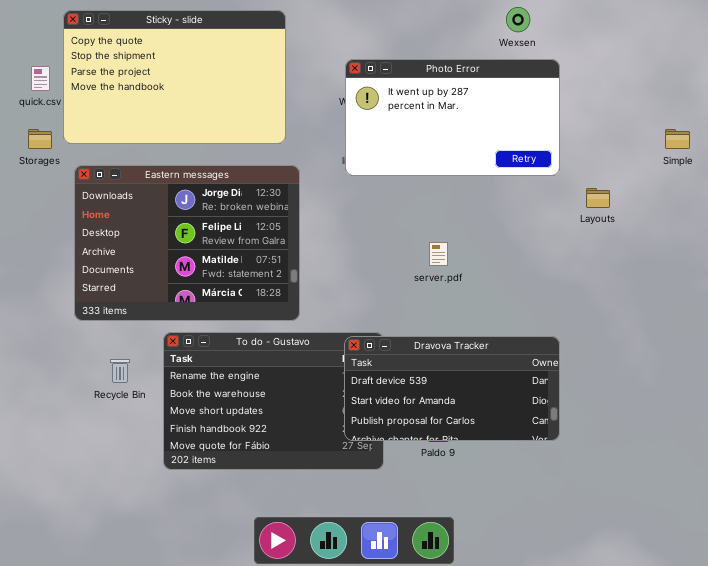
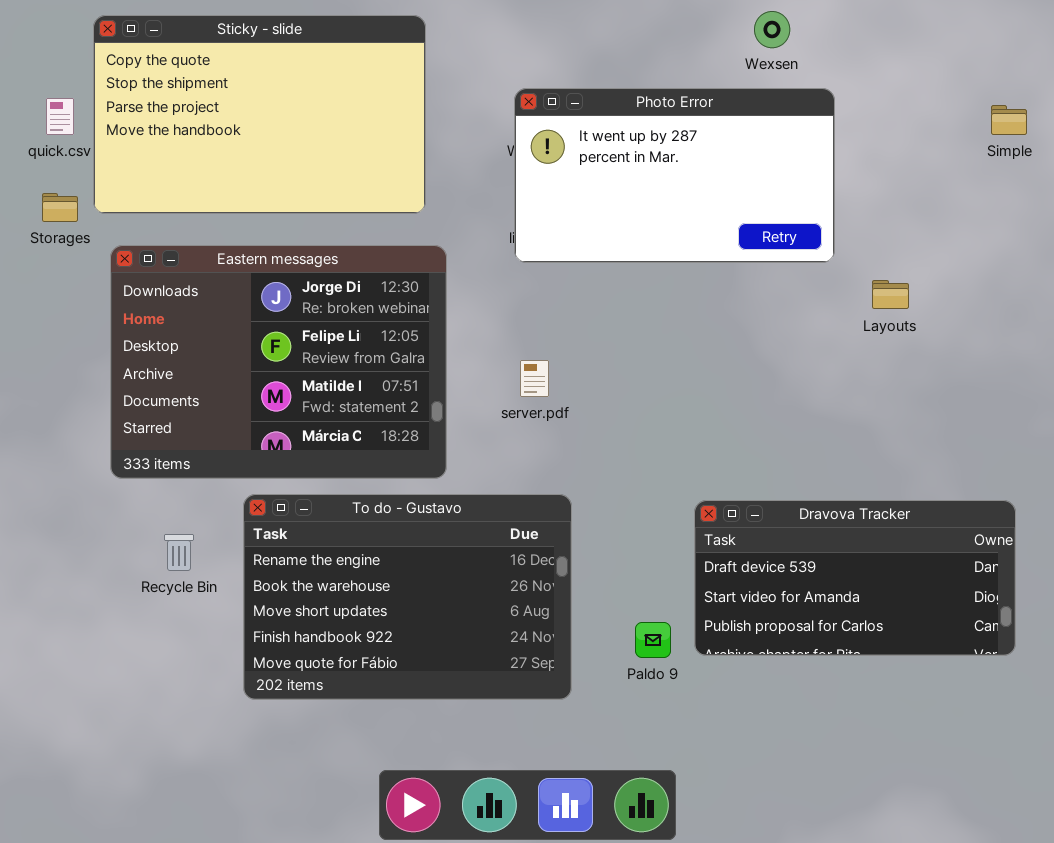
Simple: [665,129,690,149] -> [991,105,1027,135], moved
server.pdf: [429,242,448,266] -> [520,360,549,397], moved
Dravova Tracker: [344,336,560,441] -> [694,500,1016,656], moved

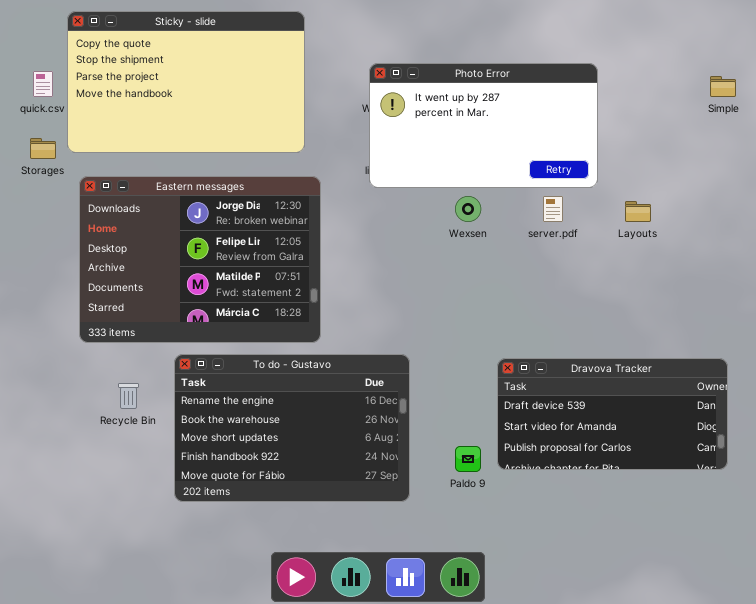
Wexsen: [754,11,790,48] -> [455,196,481,222], moved
server.pdf: [520,360,549,397] -> [543,196,563,222], moved

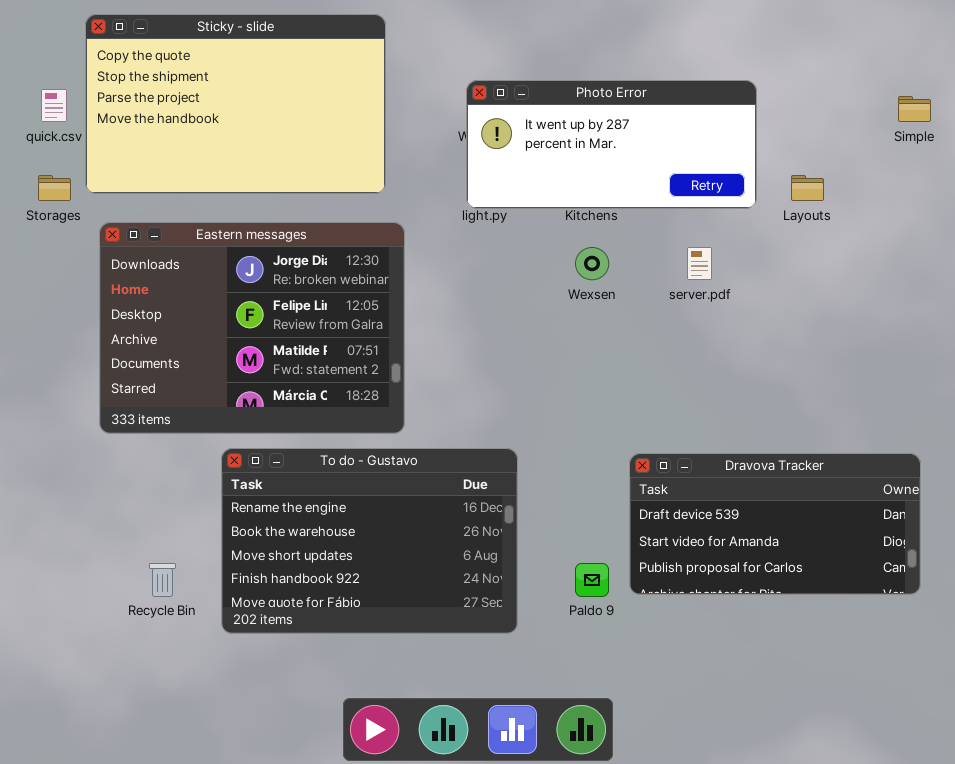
Photo Error: [369,63,598,188] -> [466,80,757,209], resized
Layouts: [625,201,651,222] -> [791,175,824,201], moved
Recycle Bin: [118,383,139,409] -> [149,563,176,597], moved

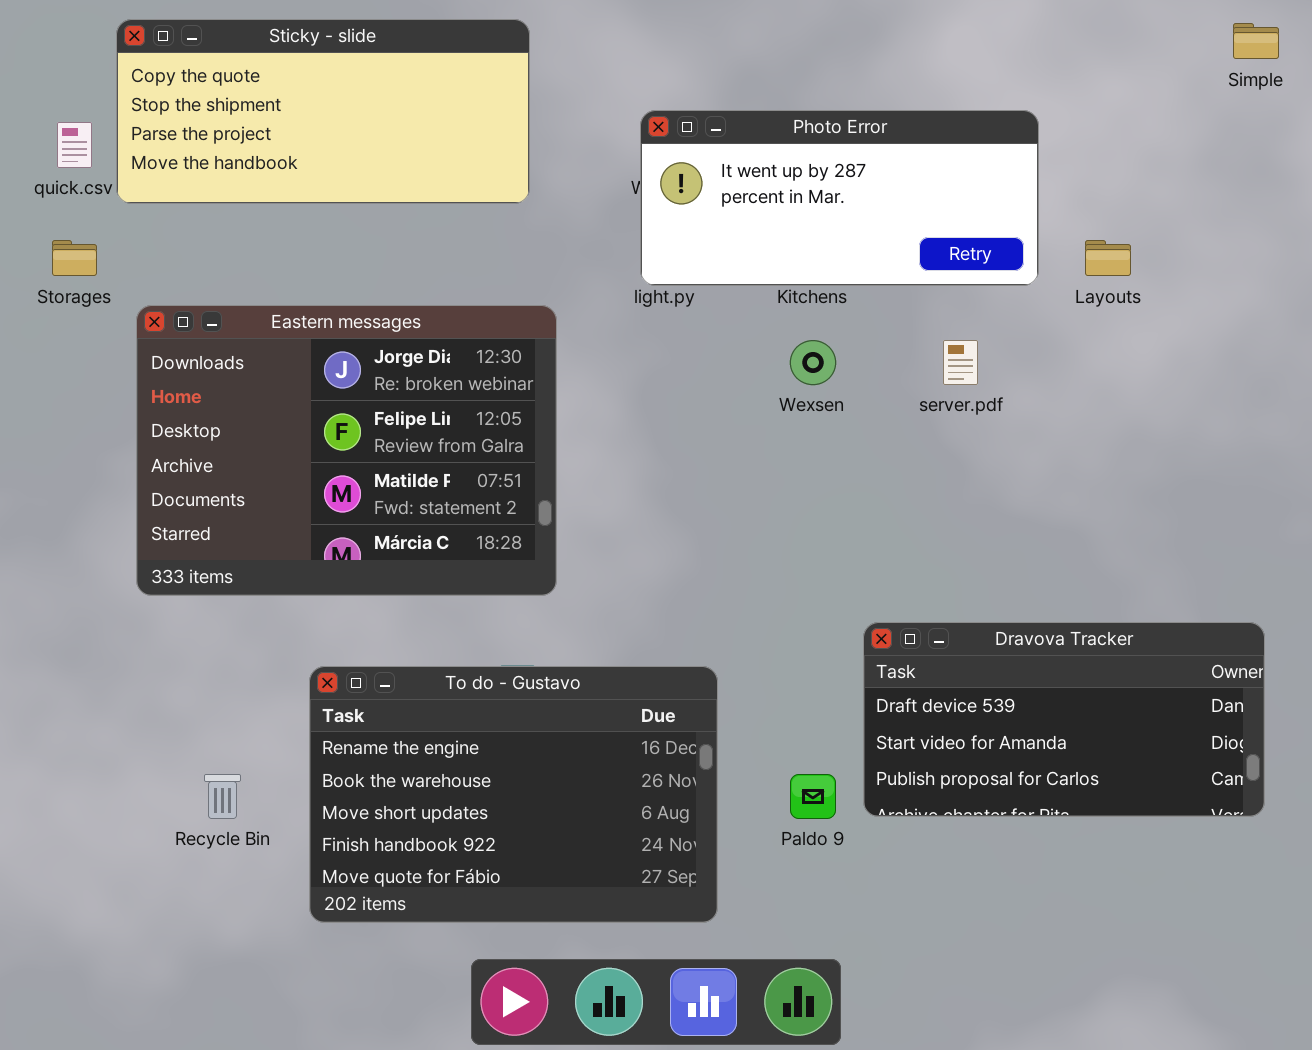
Sticky - slide: [85,14,386,194] -> [116,19,530,204], resized
Simple: [898,96,931,122] -> [1233,23,1279,59], moved
To do - Gustavo: [221,448,518,634] -> [309,666,718,923], moved

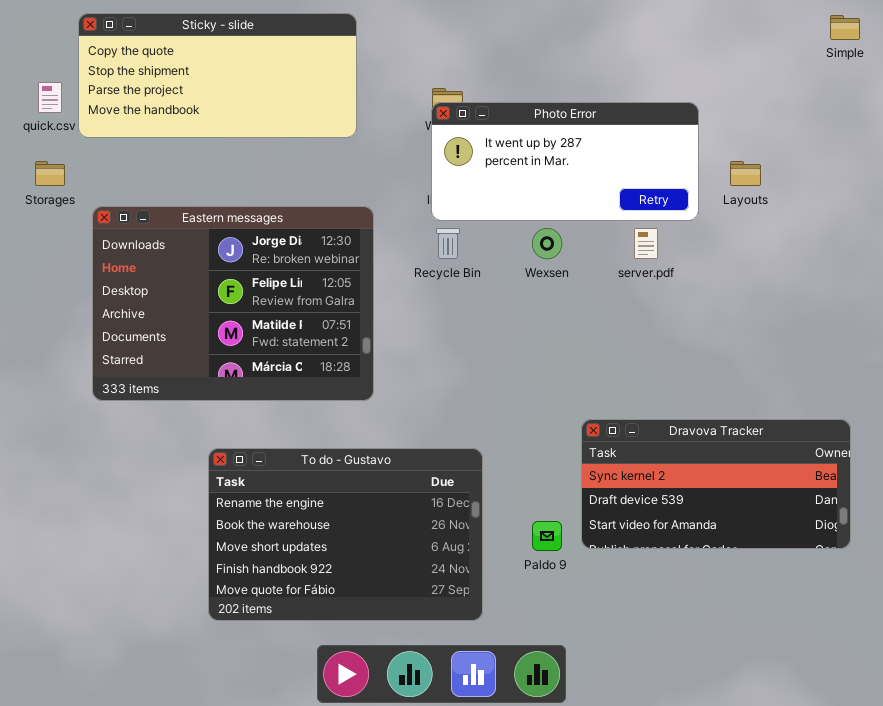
Photo Error: [640,110,1039,286] -> [431,102,699,221], moved
Dravova Tracker: [863,622,1265,817] -> [581,419,851,549], scrolled up 1 row
Recycle Bin: [204,774,241,819] -> [436,228,460,259], moved

